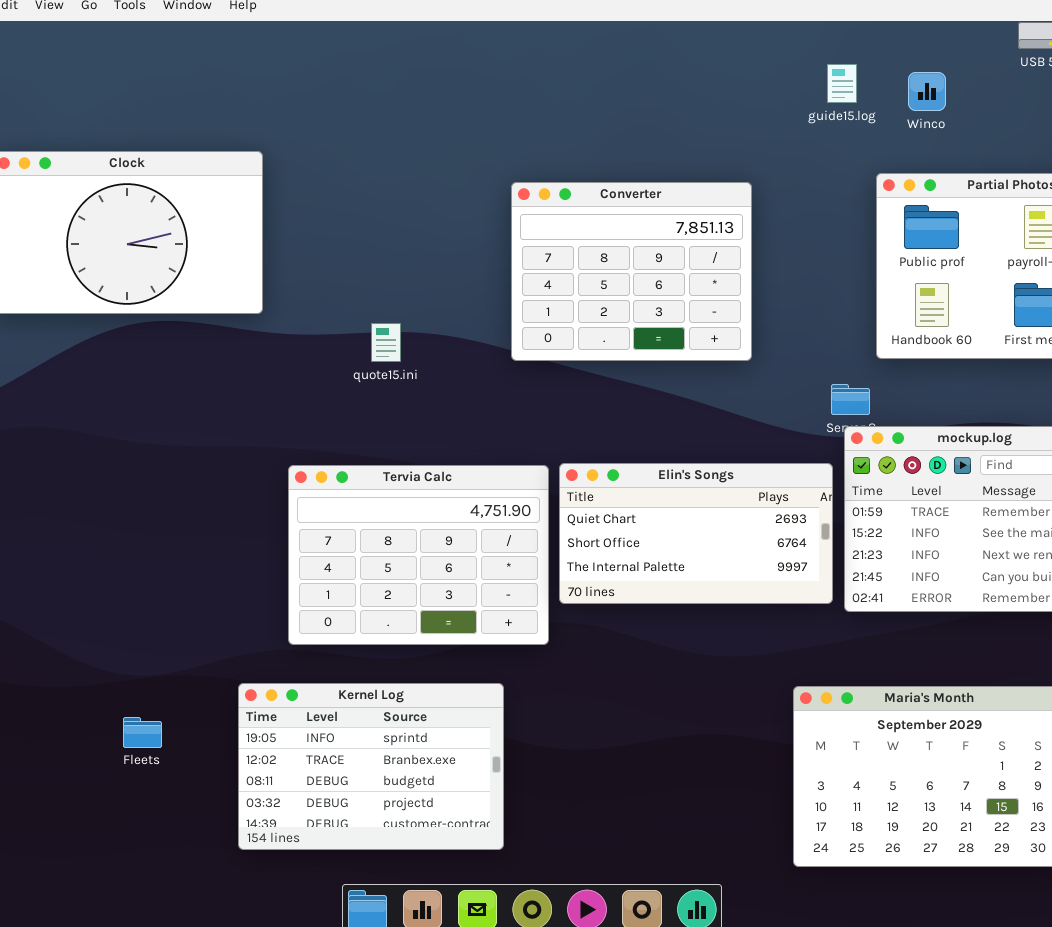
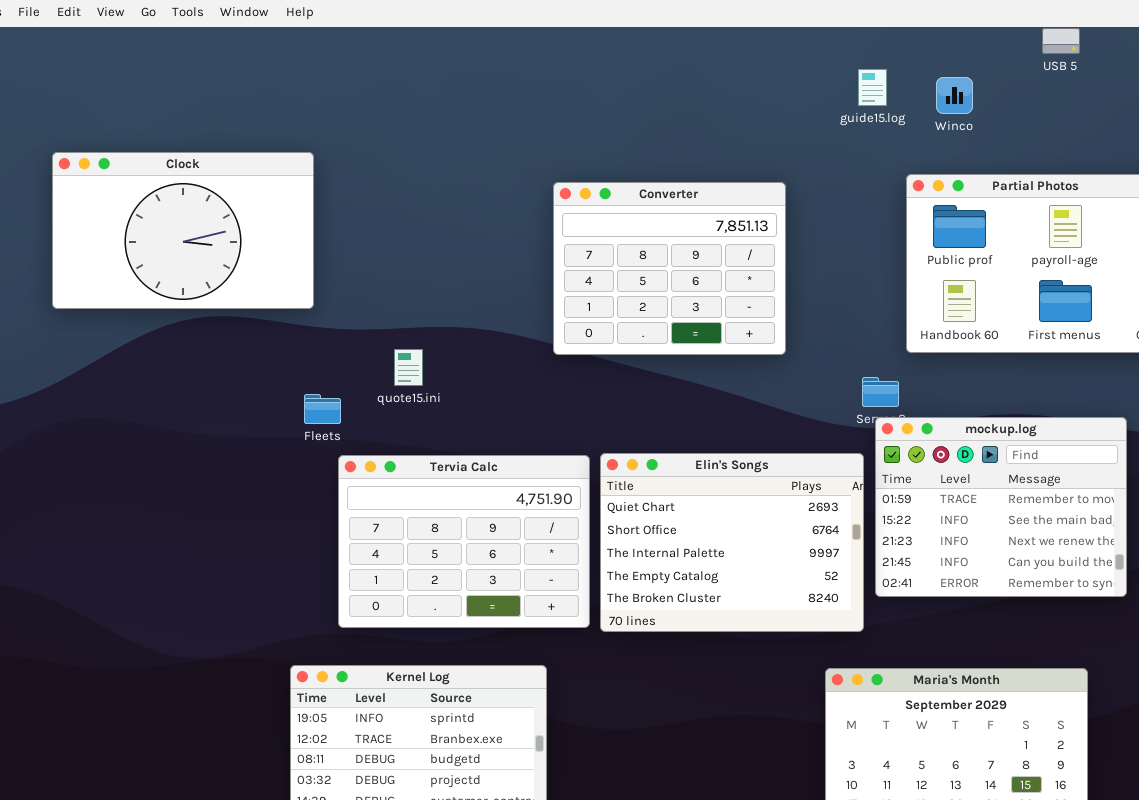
quote15.ini: [371,323,401,362] -> [394,349,423,386], moved
Elin's Songs: [559,463,833,604] -> [600,453,864,632], resized
Fleets: [123,717,162,748] -> [304,394,341,424], moved

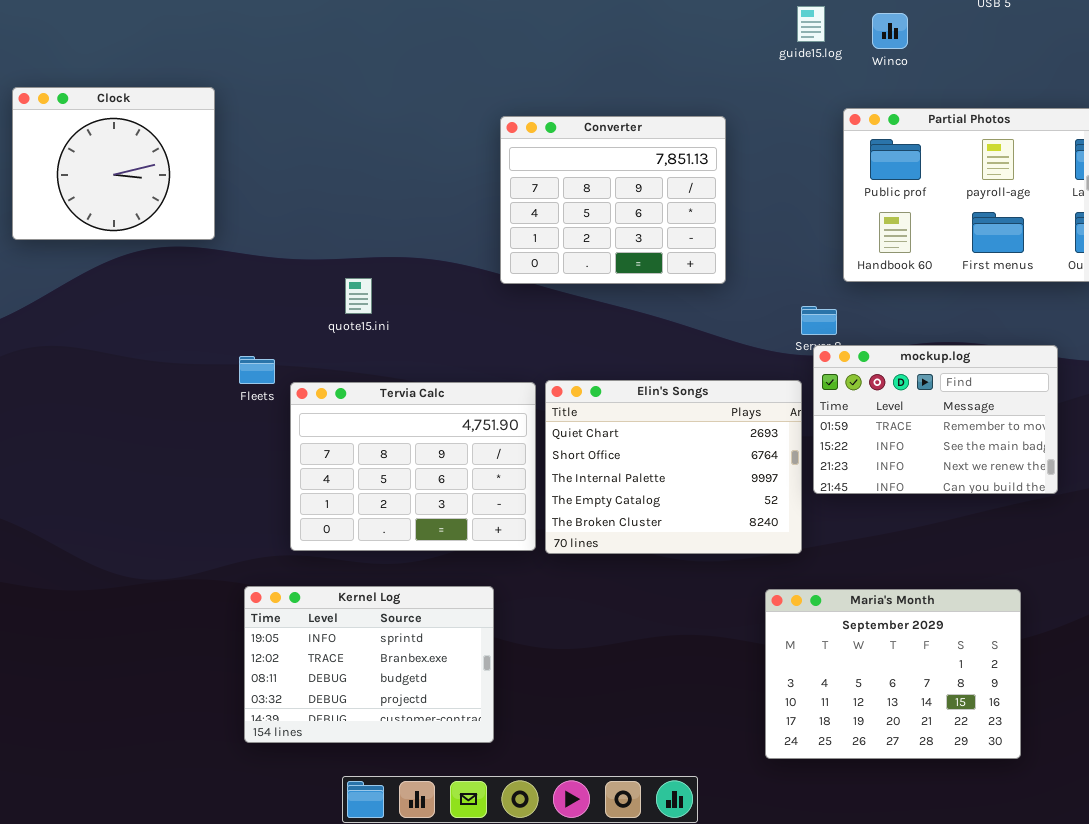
Clock: [52,152,314,309] -> [12,87,215,240], resized
Fleets: [304,394,341,424] -> [239,356,275,384], moved
mockup.log: [875,417,1127,597] -> [813,345,1058,494], resized

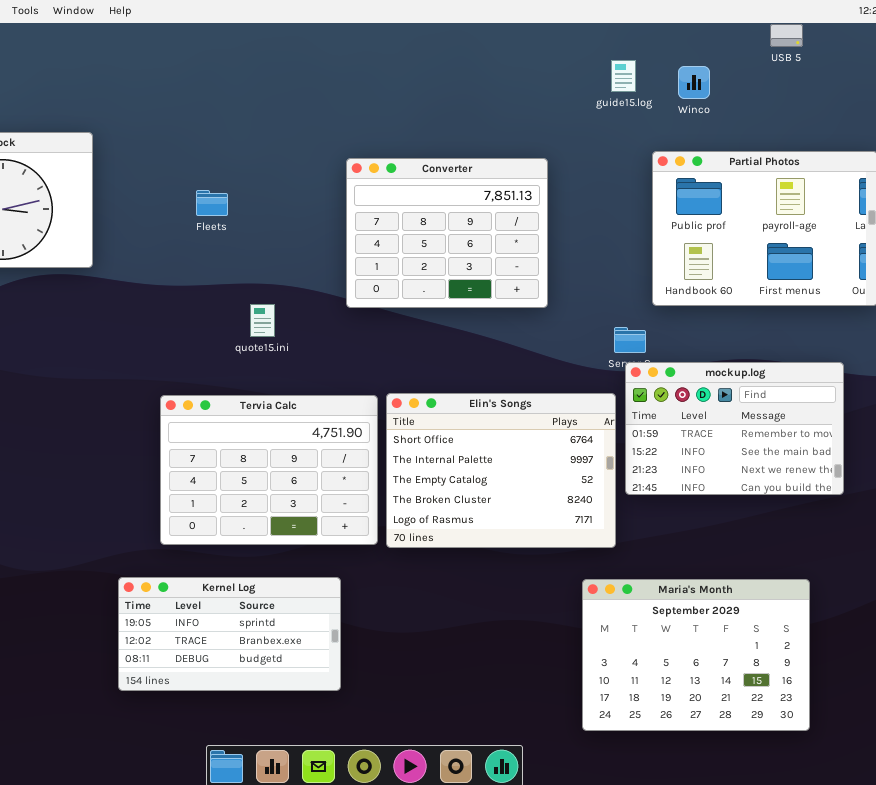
quote15.ini: [345,278,372,314] -> [250,304,275,337], moved
Fleets: [239,356,275,384] -> [196,190,228,216], moved
Elin's Songs: [545,380,802,554] -> [386,393,616,548], scrolled down 1 row
Kernel Log: [244,586,494,743] -> [118,577,341,691], resized

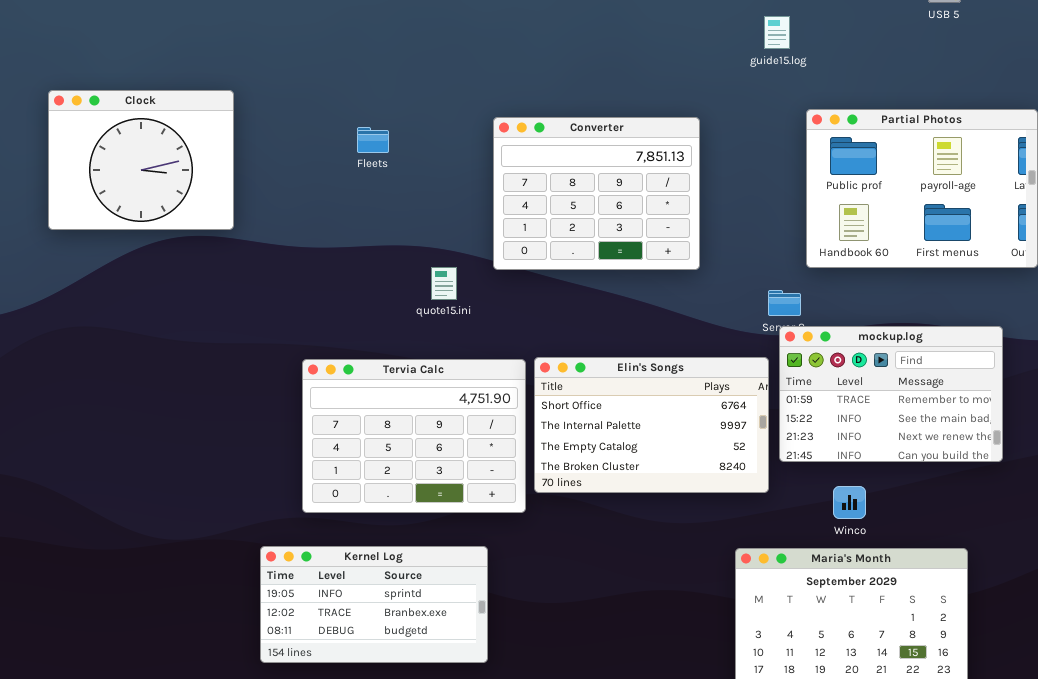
Winco: [678,66,710,99] -> [833,486,866,519], moved
Fleets: [196,190,228,216] -> [357,127,389,153], moved
quote15.ini: [250,304,275,337] -> [431,267,457,300], moved
Elin's Songs: [386,393,616,548] -> [534,357,769,493], resized

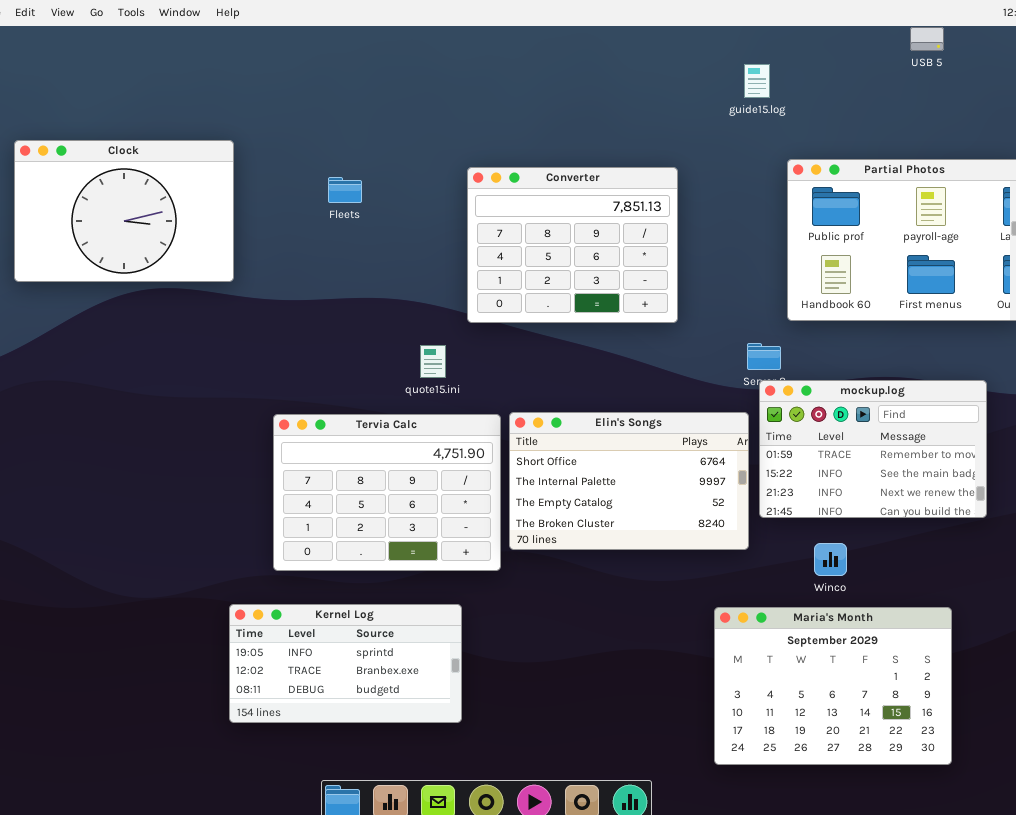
Clock: [48,90,234,230] -> [14,140,234,282], resized
quote15.ini: [431,267,457,300] -> [420,345,446,378], moved

